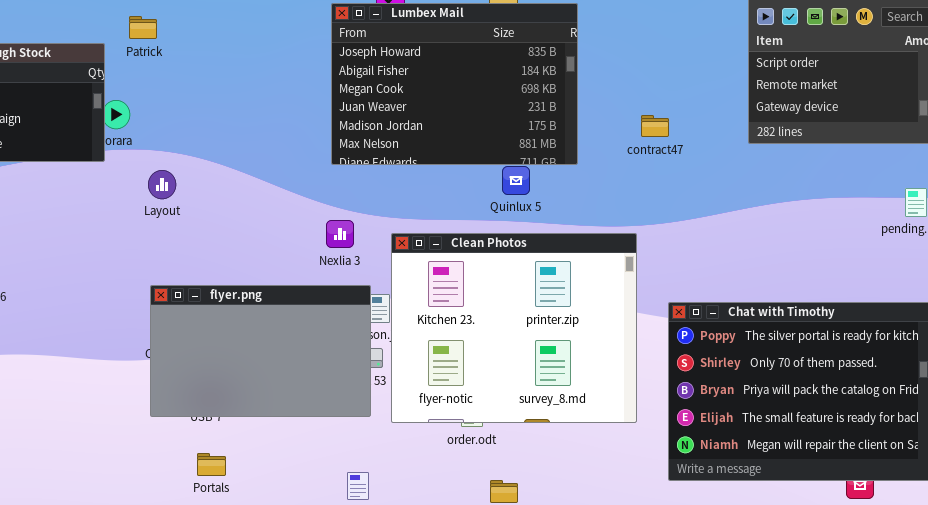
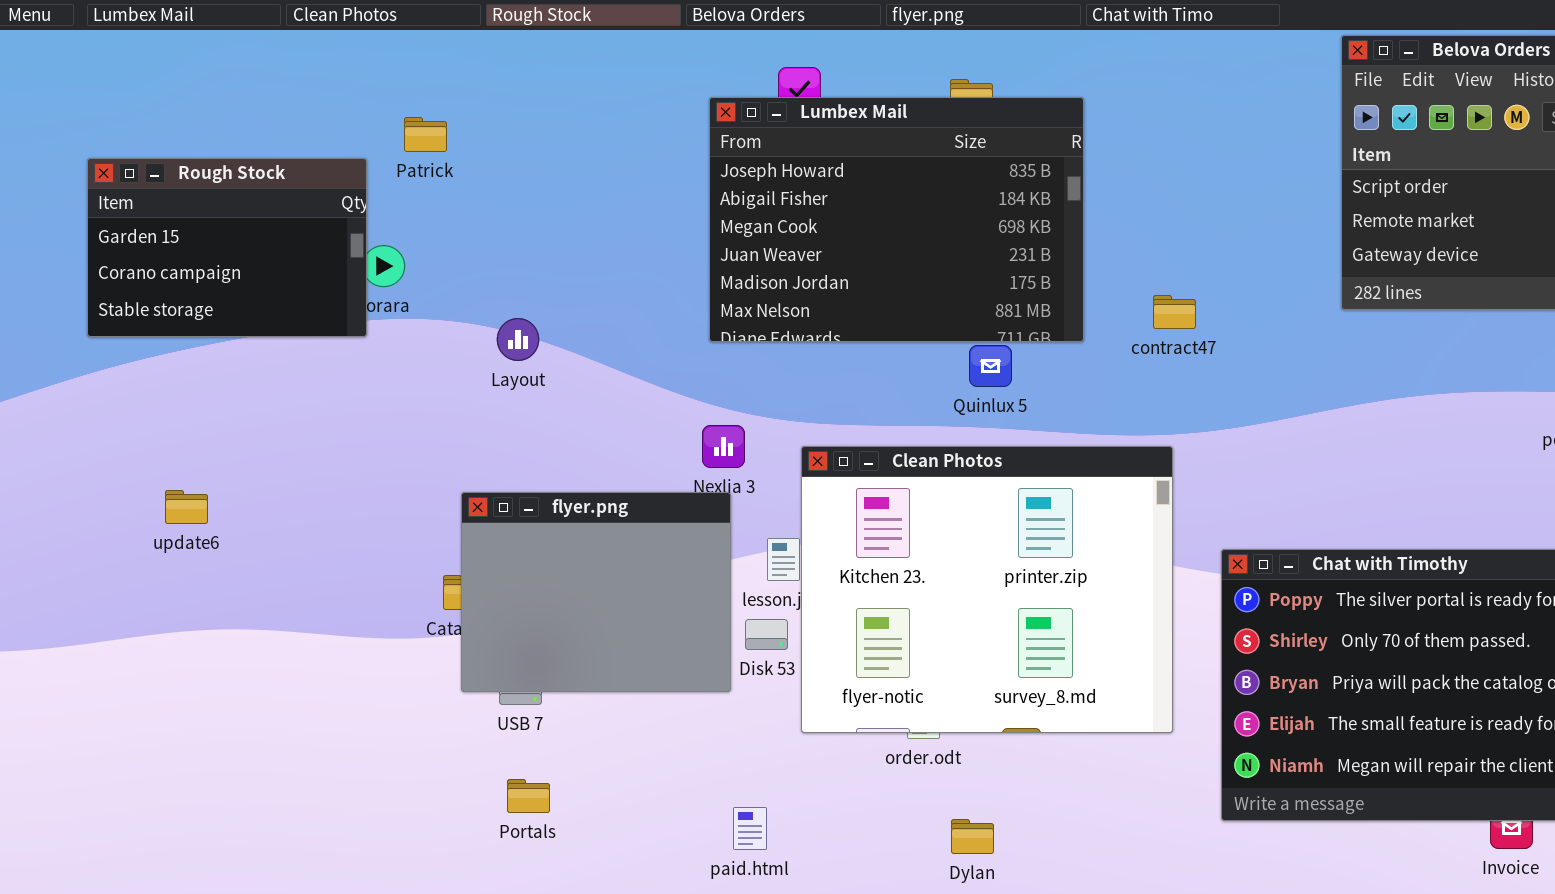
contract47: [641,115,669,137] -> [1153,295,1196,329], moved
Layout: [148,170,176,199] -> [497,318,539,361], moved
flyer.png: [150,285,371,417] -> [461,492,731,692], moved, resized

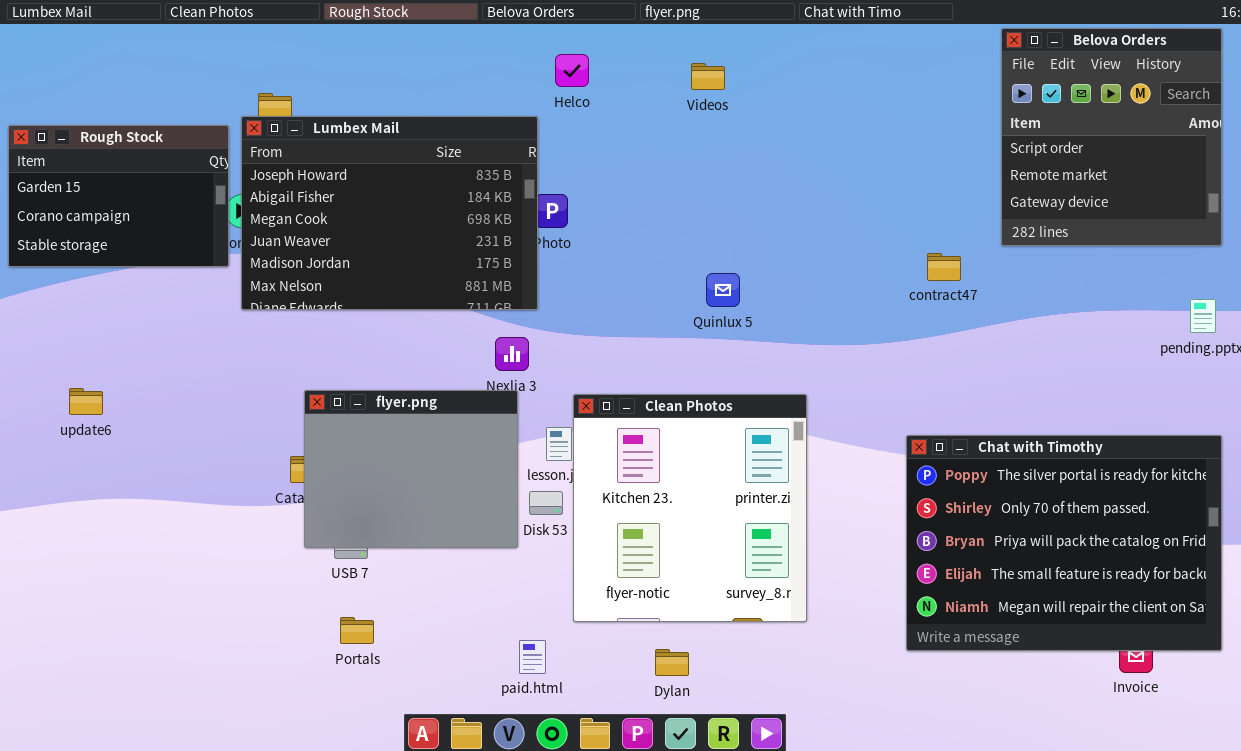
Lumbex Mail: [709,97,1084,342] -> [241,116,538,310], moved
contract47: [1153,295,1196,329] -> [927,253,961,281], moved
Clean Photos: [801,446,1173,733] -> [573,394,807,622], moved, resized
Dylan: [951,819,994,854] -> [655,649,689,676], moved

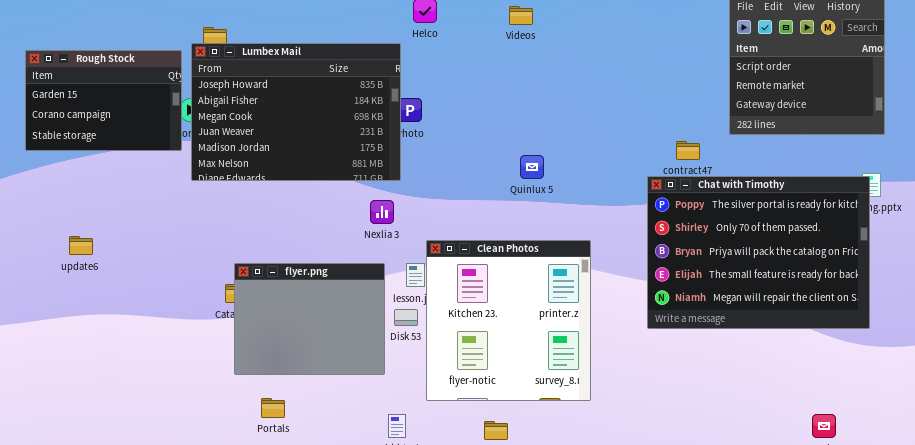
flyer.png: [304,390,518,548] -> [234,263,385,375], moved
Chat with Timothy: [906,435,1222,651] -> [647,176,870,329], moved

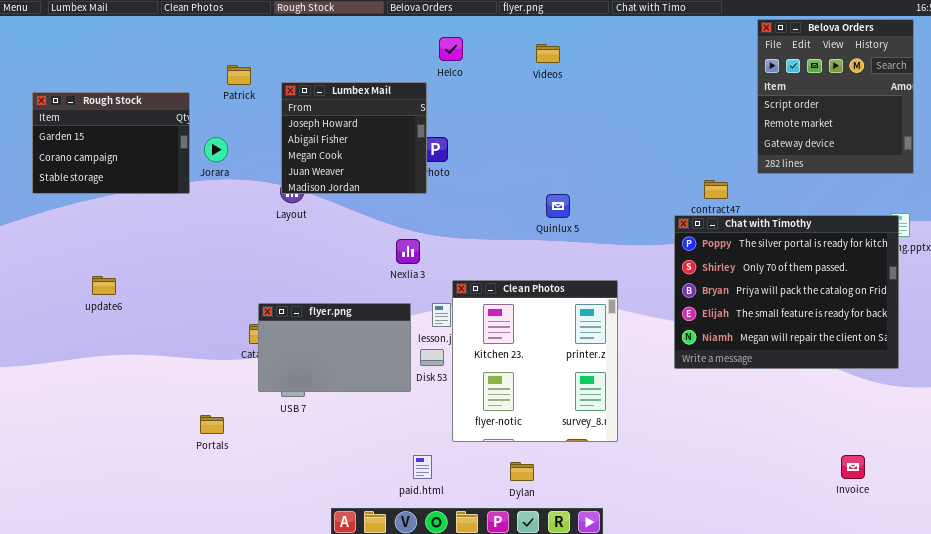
Lumbex Mail: [191,43,401,181] -> [281,82,427,194], resized
Rough Stock: [25,50,182,151] -> [32,92,190,194], moved
flyer.png: [234,263,385,375] -> [258,303,411,392], resized
Portals: [261,398,285,418] -> [200,415,224,434], moved

